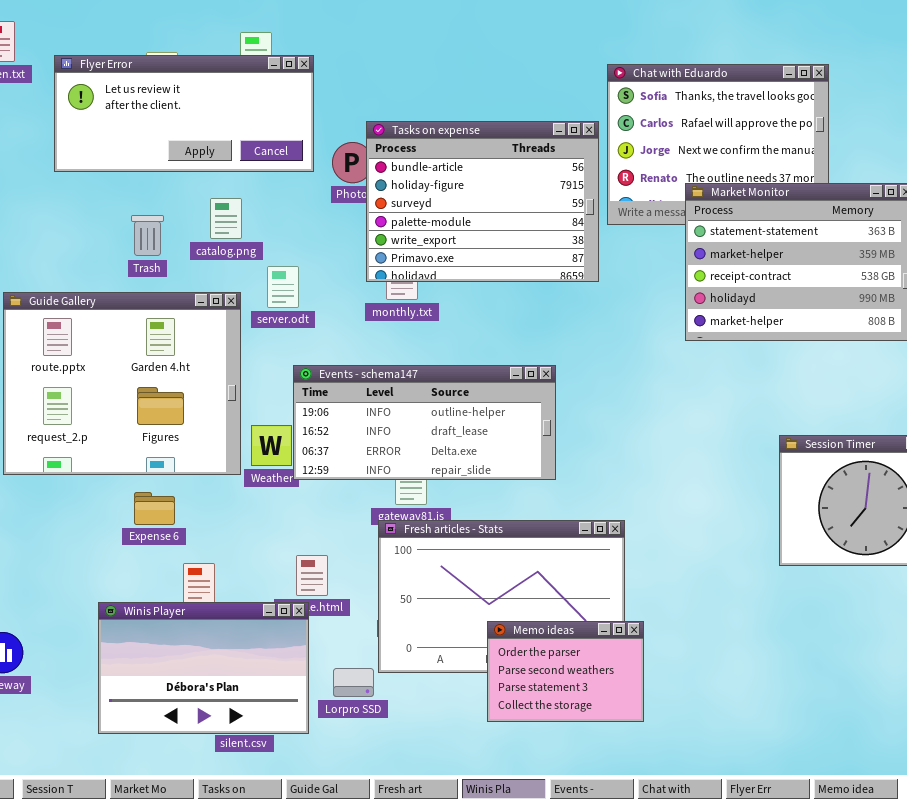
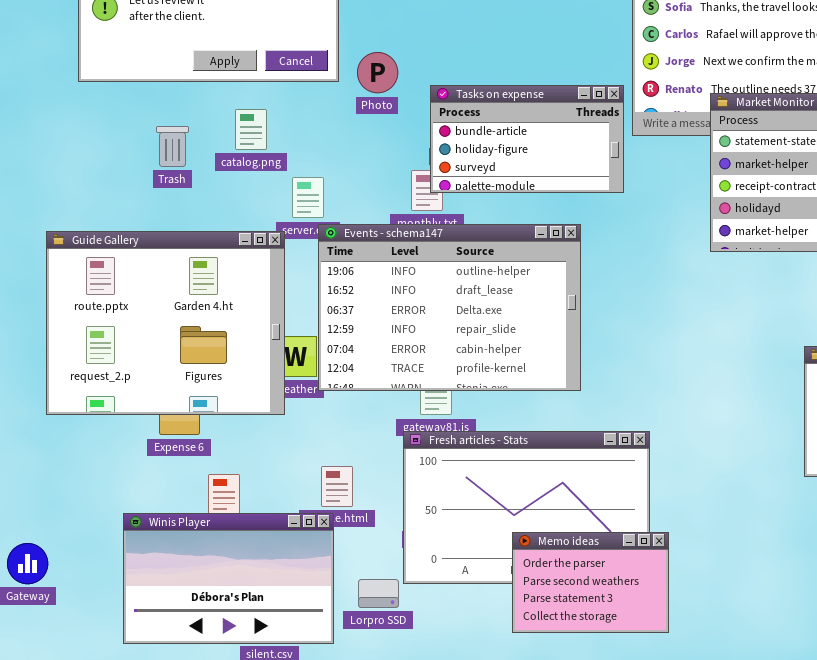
Tasks on expense: [366,121,599,282] -> [430,85,624,193], resized
Guide Gallery: [3,292,241,475] -> [46,231,285,415], moved
Events - schema147: [293,365,556,480] -> [318,224,581,391], resized

